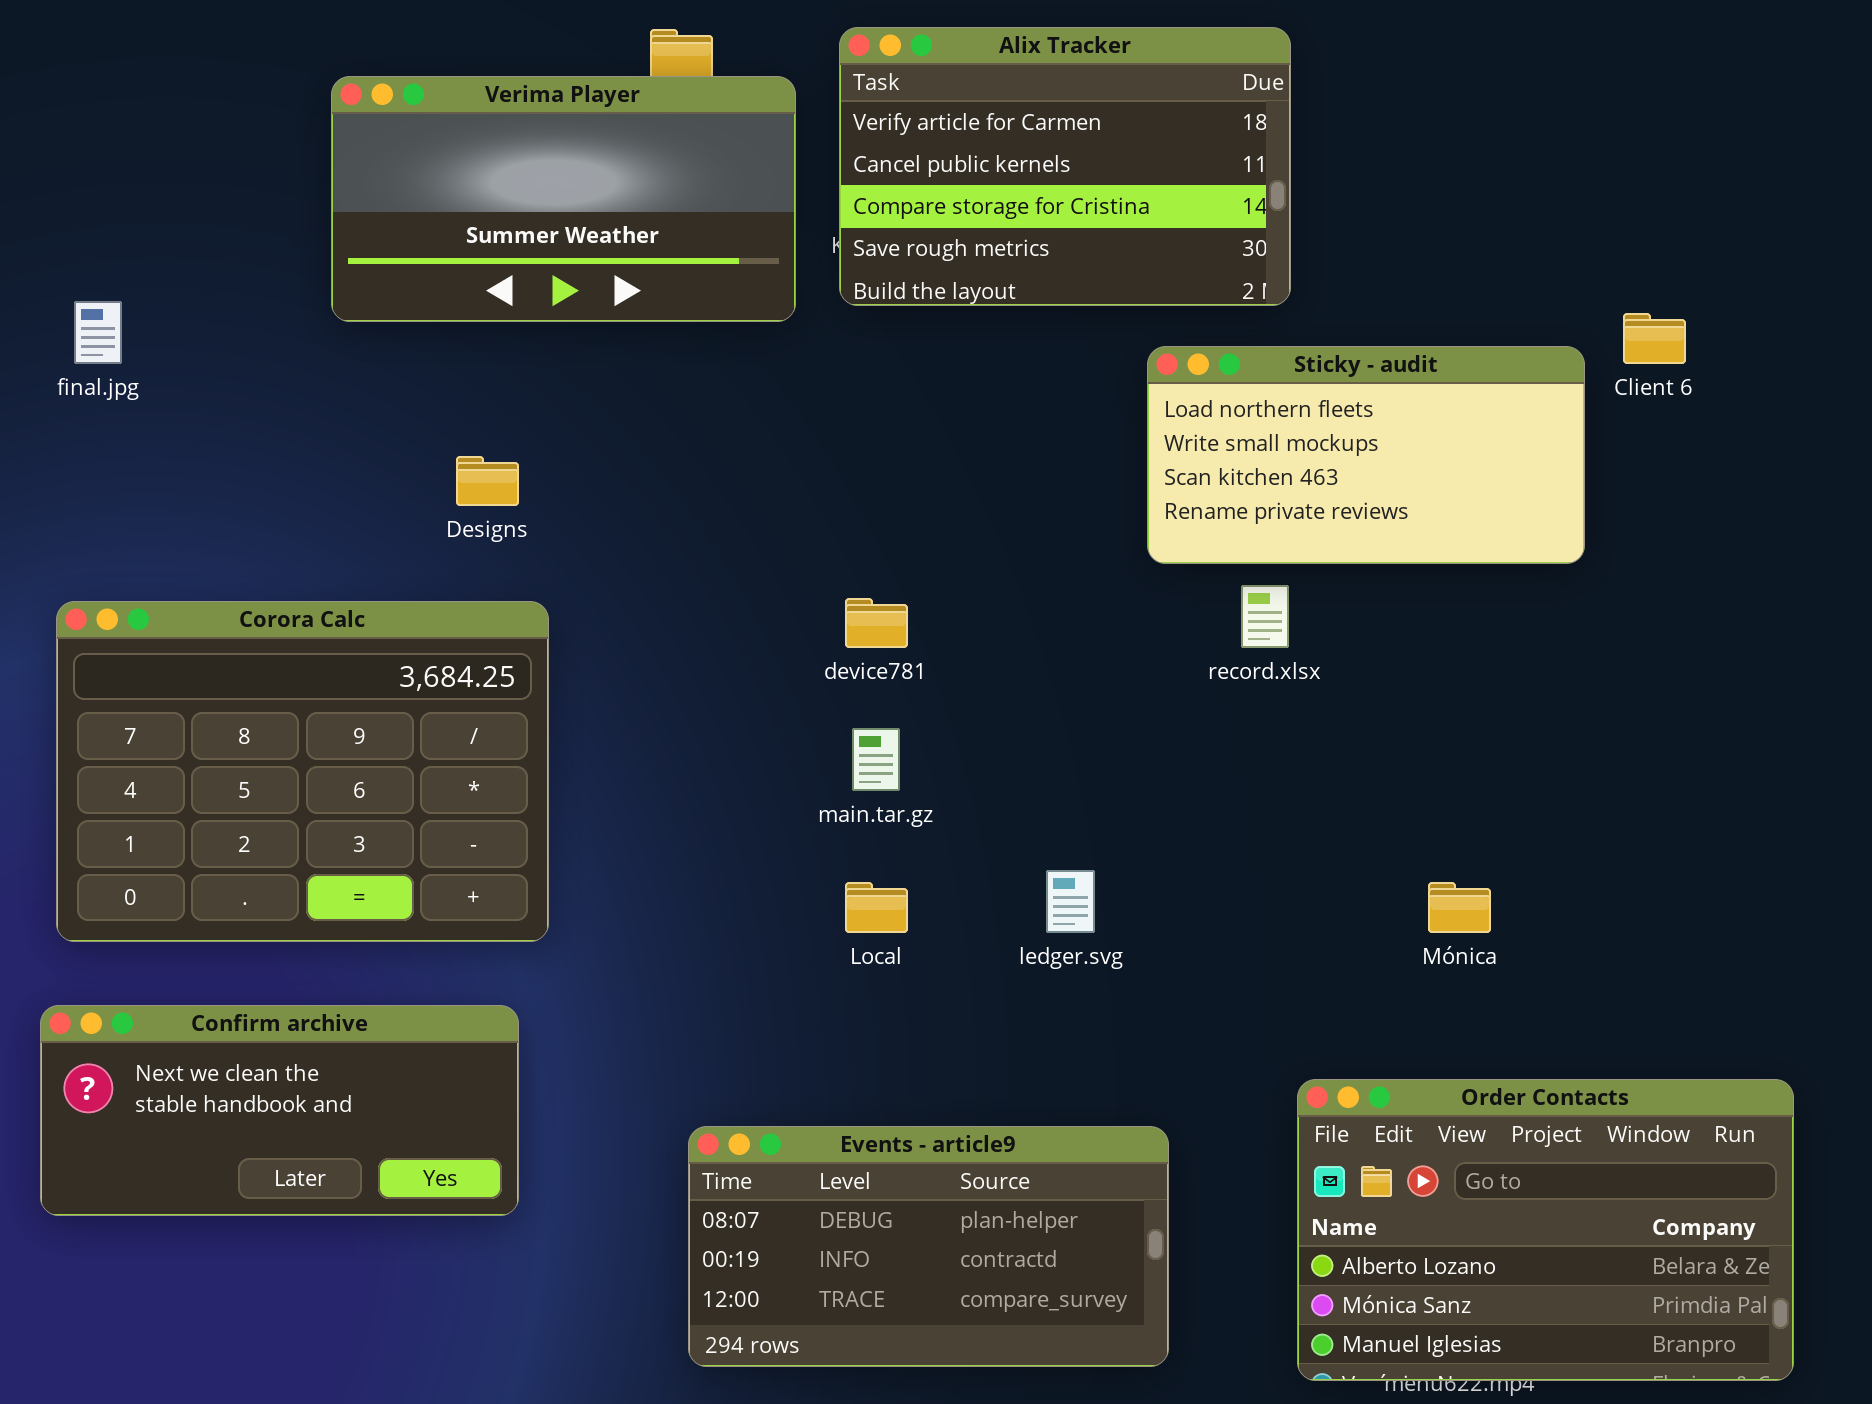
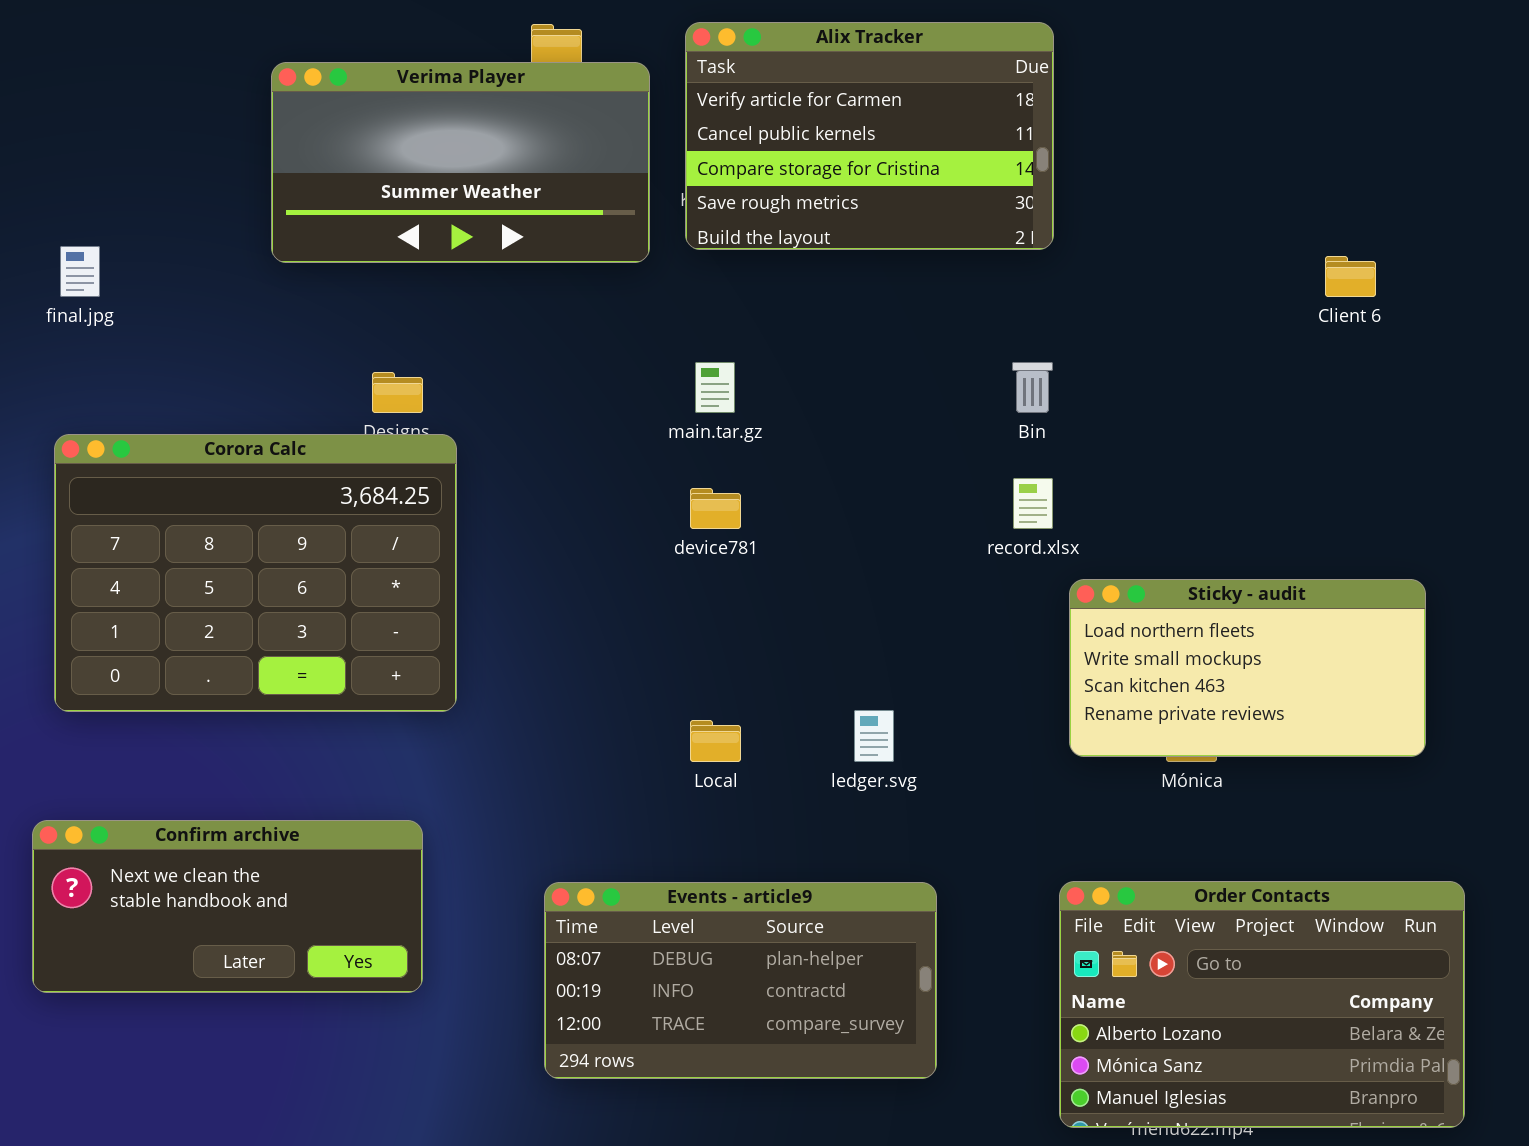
Sticky - audit: [1147,346,1585,564] -> [1069,579,1426,757], moved
Corora Calc: [56,601,549,942] -> [54,434,457,712], moved
main.tar.gz: [852,728,900,791] -> [695,362,735,413], moved
Events - article9: [688,1126,1169,1367] -> [544,882,937,1079], moved

